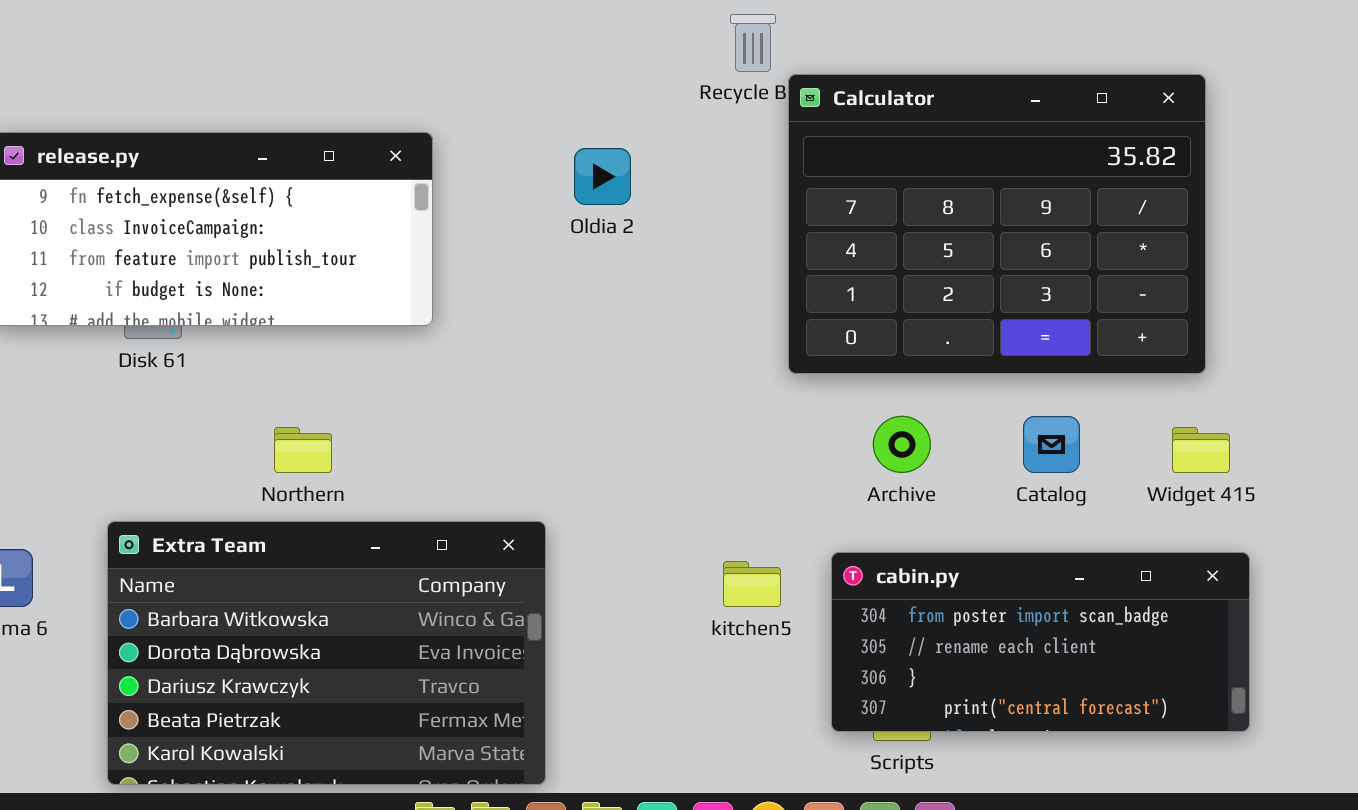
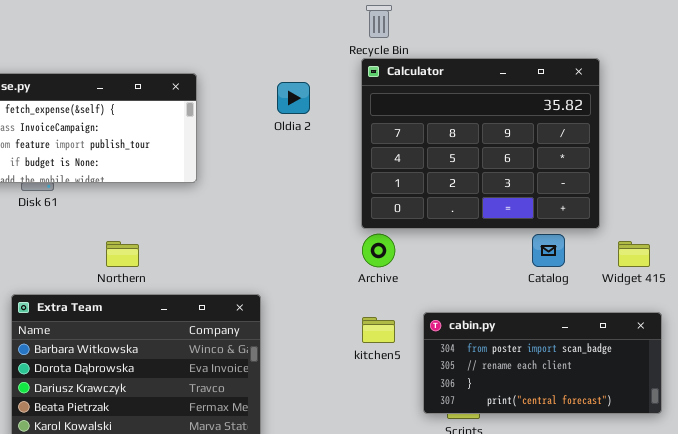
Calculator: [788,74,1206,374] -> [361,58,600,229], moved
Archive: [873,416,931,473] -> [362,234,395,267], moved

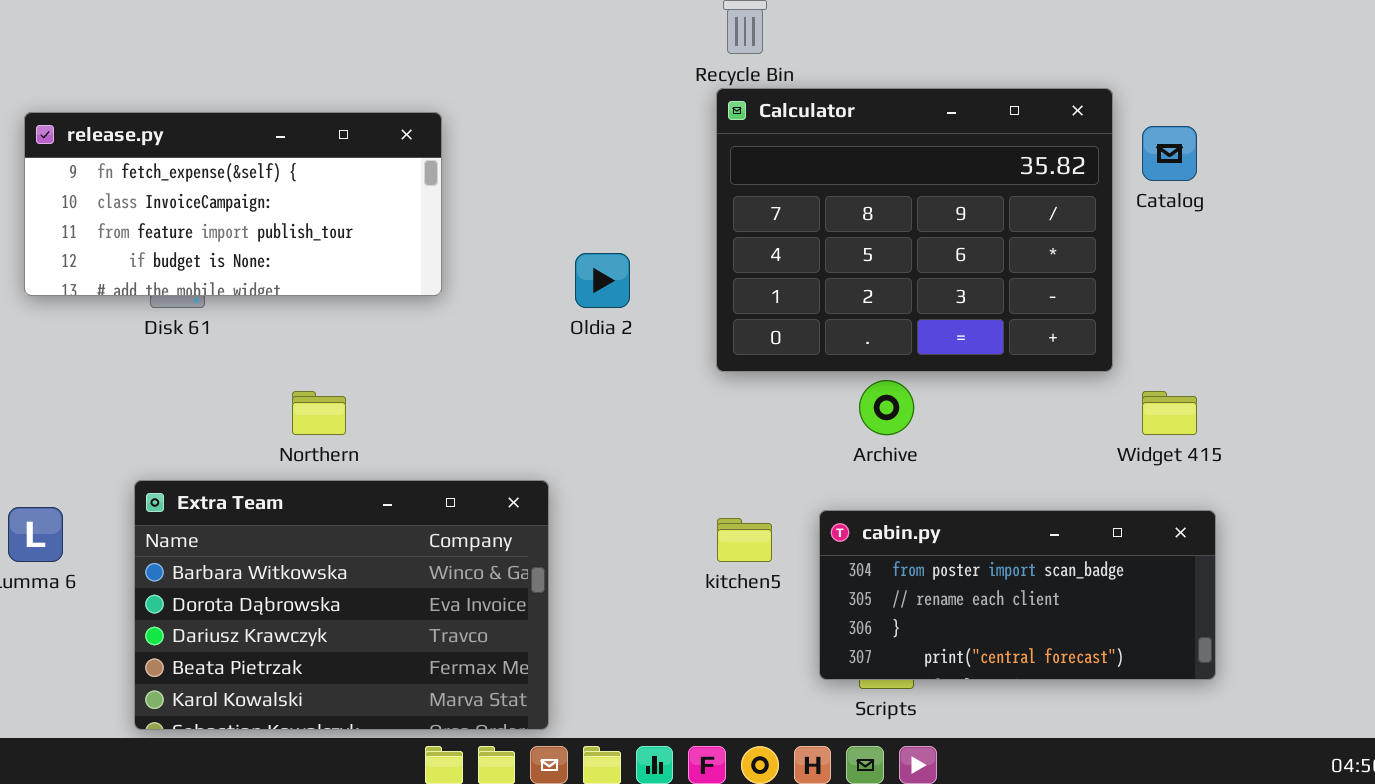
Oldia 2: [277,82,310,114] -> [575,253,630,308], moved
Archive: [362,234,395,267] -> [859,380,914,435], moved
Catalog: [532,234,565,267] -> [1142,126,1197,181], moved

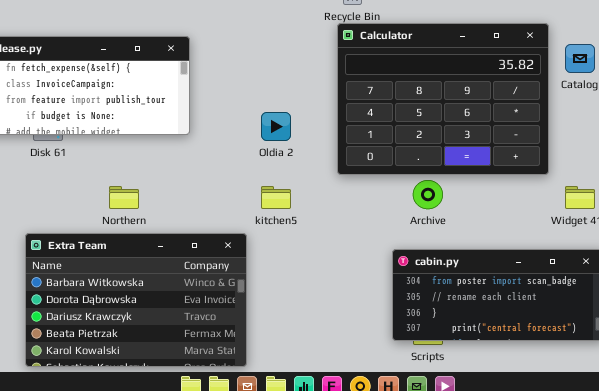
kitchen5: [717,518,772,562] -> [261,186,291,209], moved

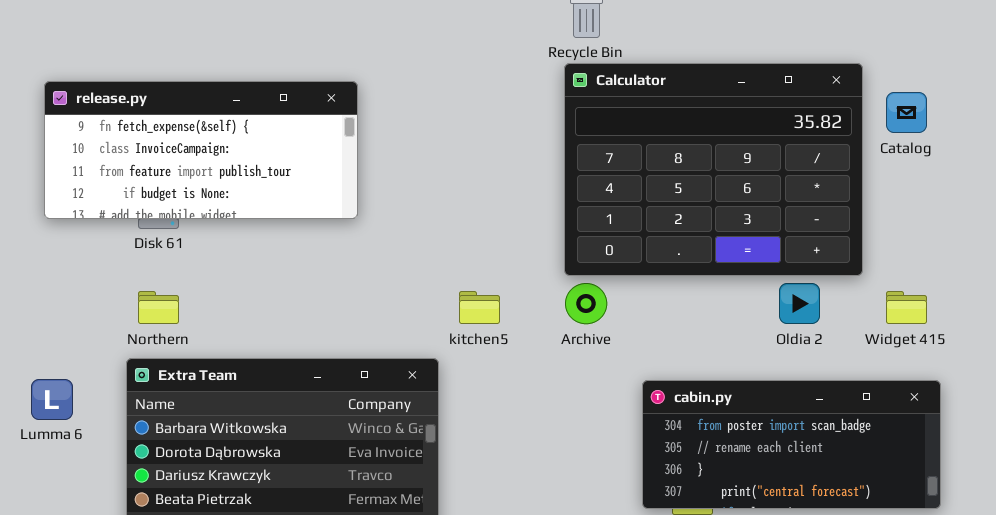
Oldia 2: [261,112,291,141] -> [779,283,820,324], moved
Archive: [413,180,443,209] -> [565,283,607,324], moved
Northern: [109,186,139,209] -> [138,291,179,324], moved

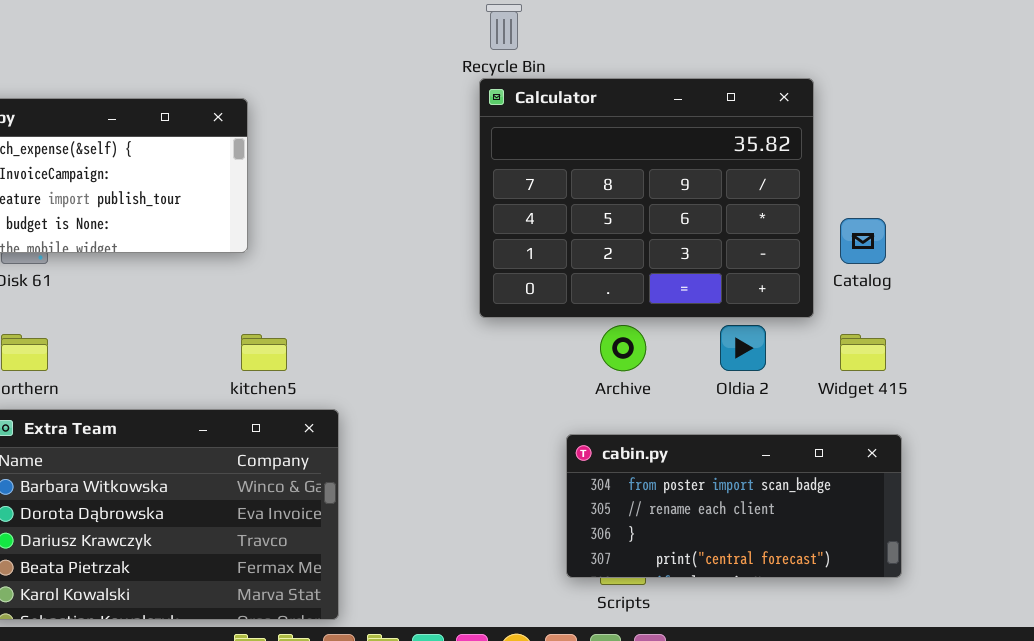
Catalog: [886,92,927,133] -> [840,218,886,264], moved
Archive: [565,283,607,324] -> [600,325,646,371], moved
kitchen5: [459,291,500,324] -> [241,334,287,371], moved

